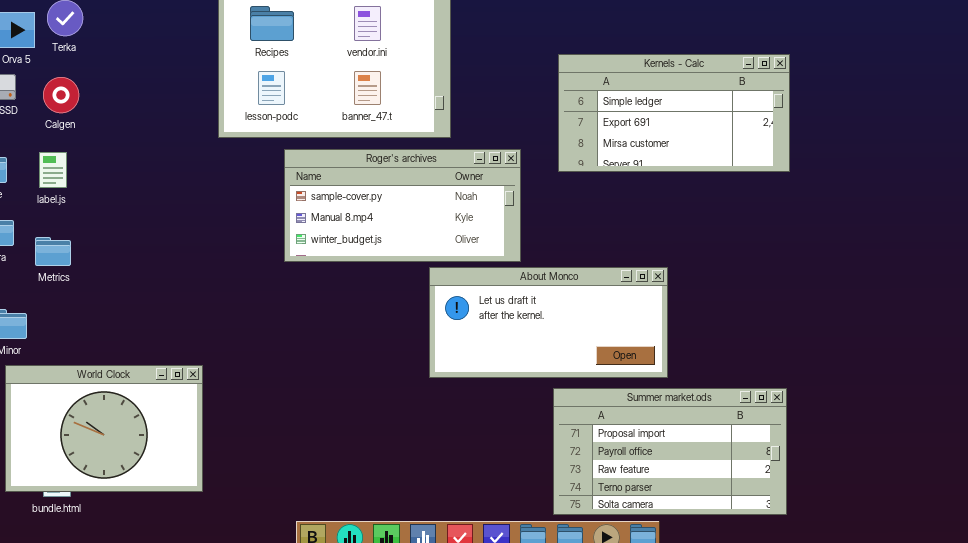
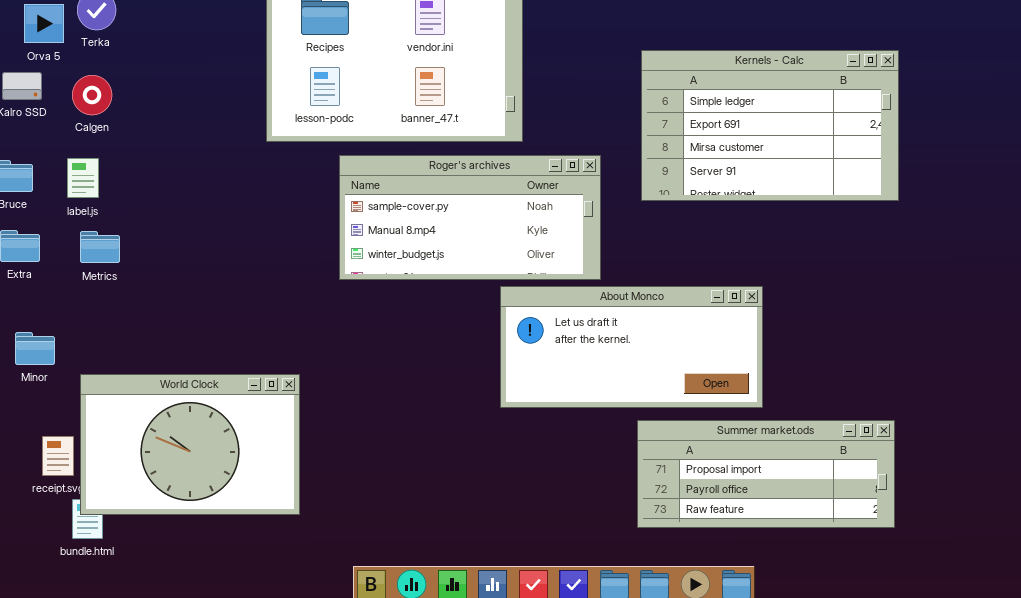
Kernels - Calc: [558,54,790,172] -> [641,50,899,201], resized
Metrics: [35,237,71,266] -> [80,231,120,263], moved
World Clock: [5,365,203,492] -> [80,374,300,515], moved
Summer market.ods: [553,388,787,515] -> [637,420,895,528], resized

